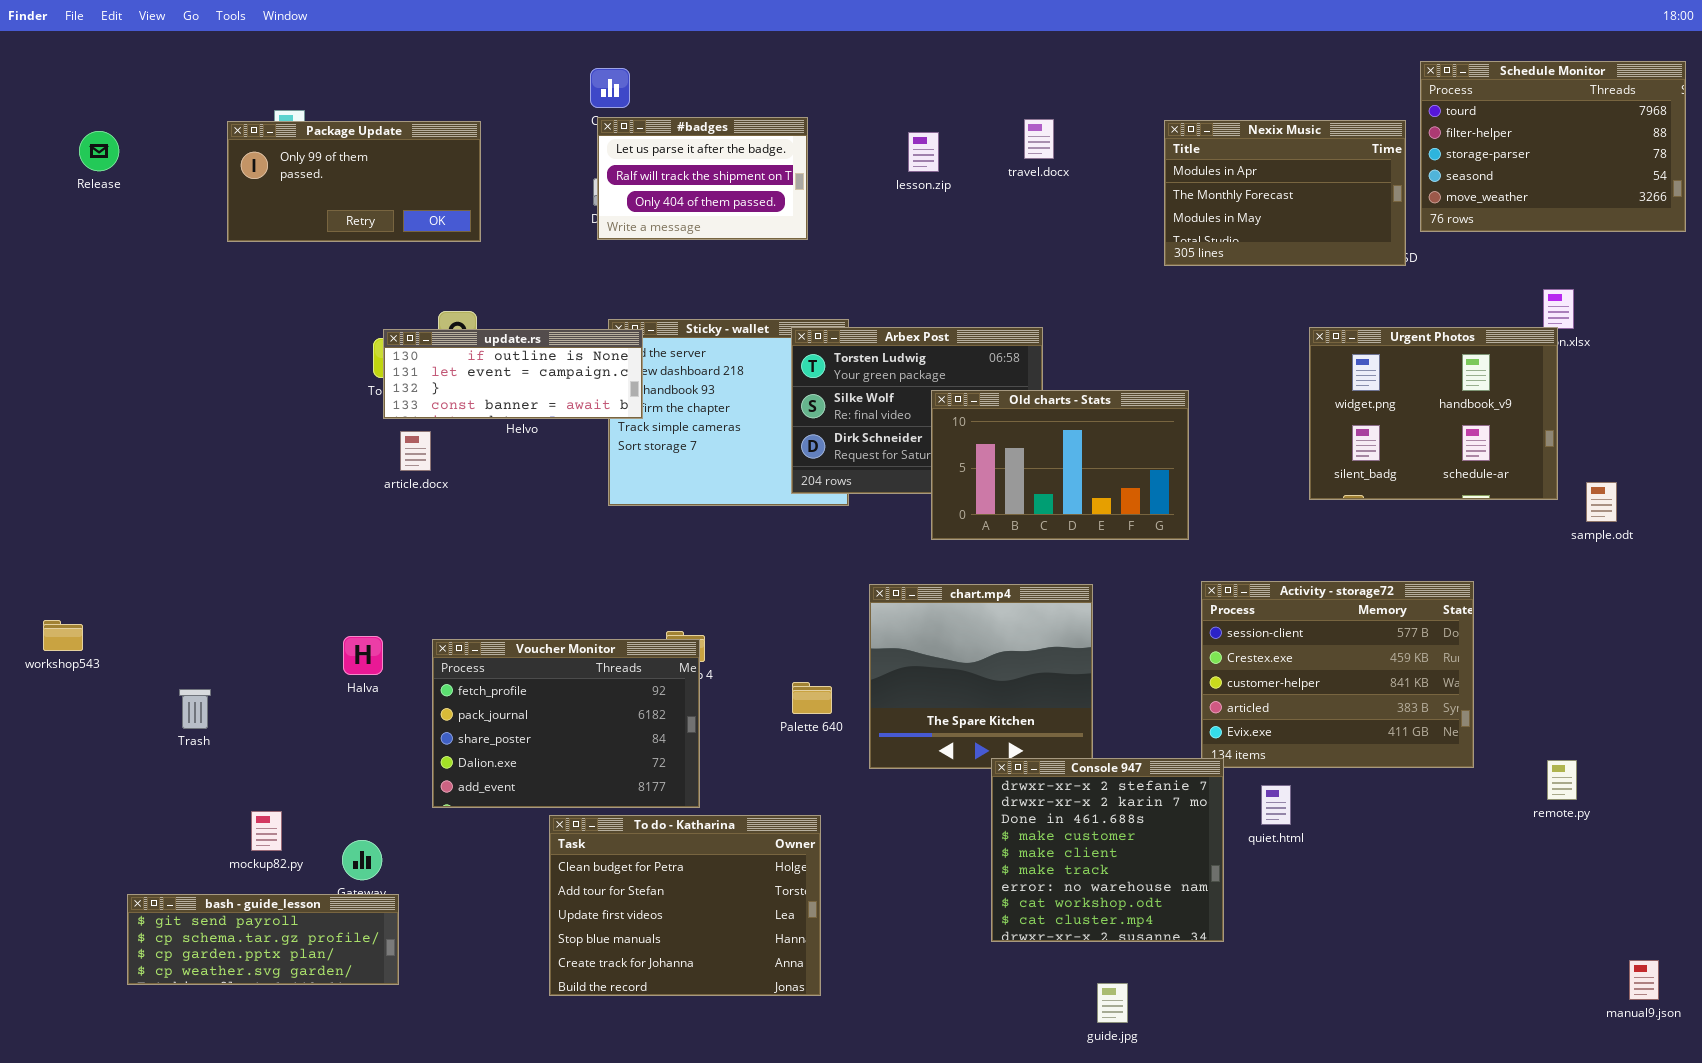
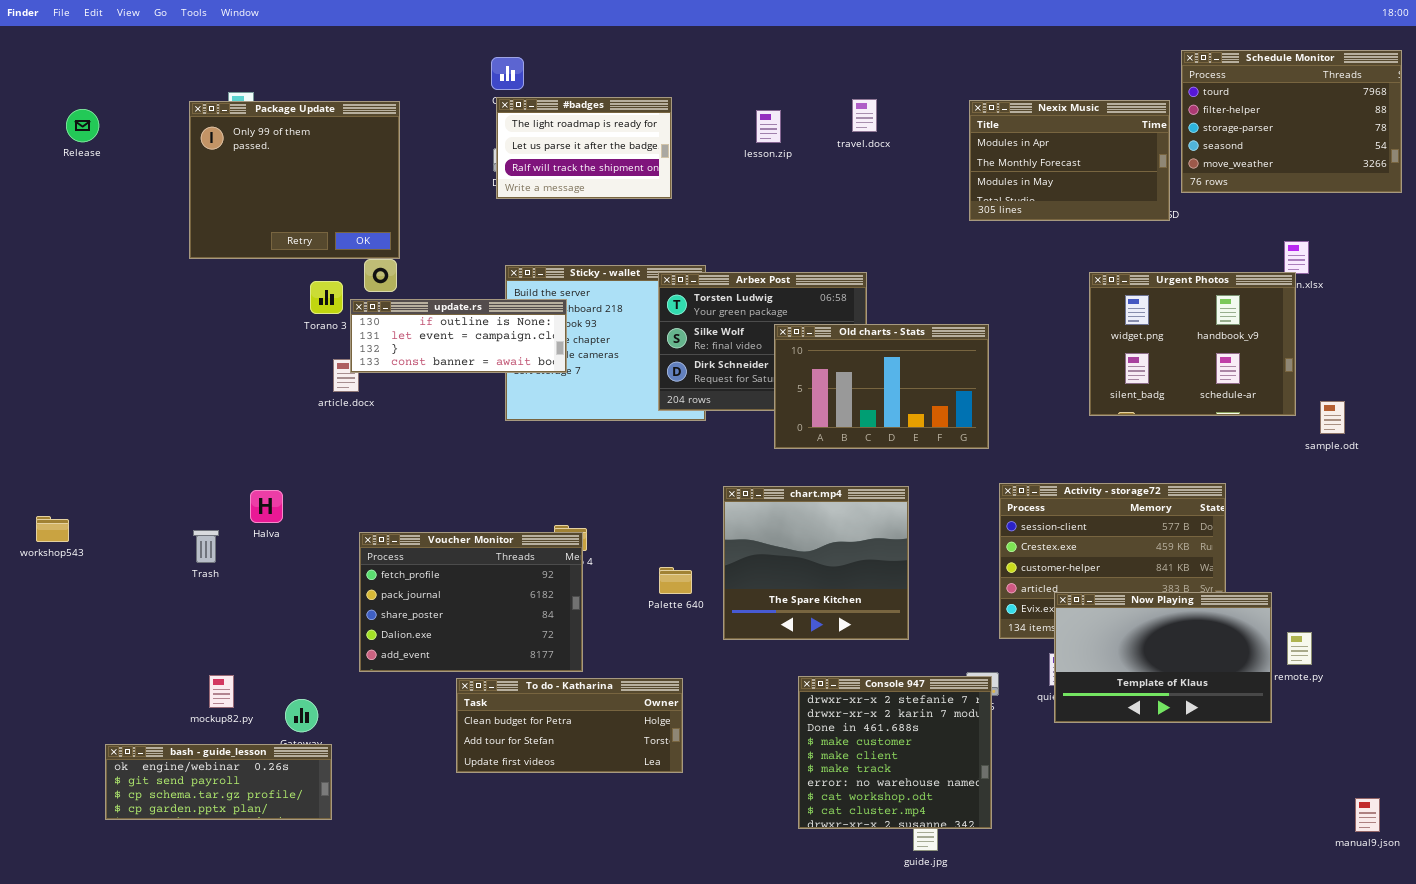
#badges: [597,117,808,240] -> [496,97,672,199], scrolled up 1 row
Package Update: [227,121,481,242] -> [189,101,400,259], resized
update.rs: [383,329,643,419] -> [350,299,567,373], moved
Halva: [343,636,383,675] -> [250,490,283,523], moved
Trash: [179,689,211,729] -> [193,530,219,563], moved
Now Playing: none -> [1054,592,1272,723], opened
Console 947: [991,758,1224,942] -> [798,676,992,829], moved
To do - Katharina: [549,815,821,996] -> [456,678,683,773], resized
bash - guide_lesson: [127,894,399,985] -> [105,744,332,820], scrolled up 1 row

